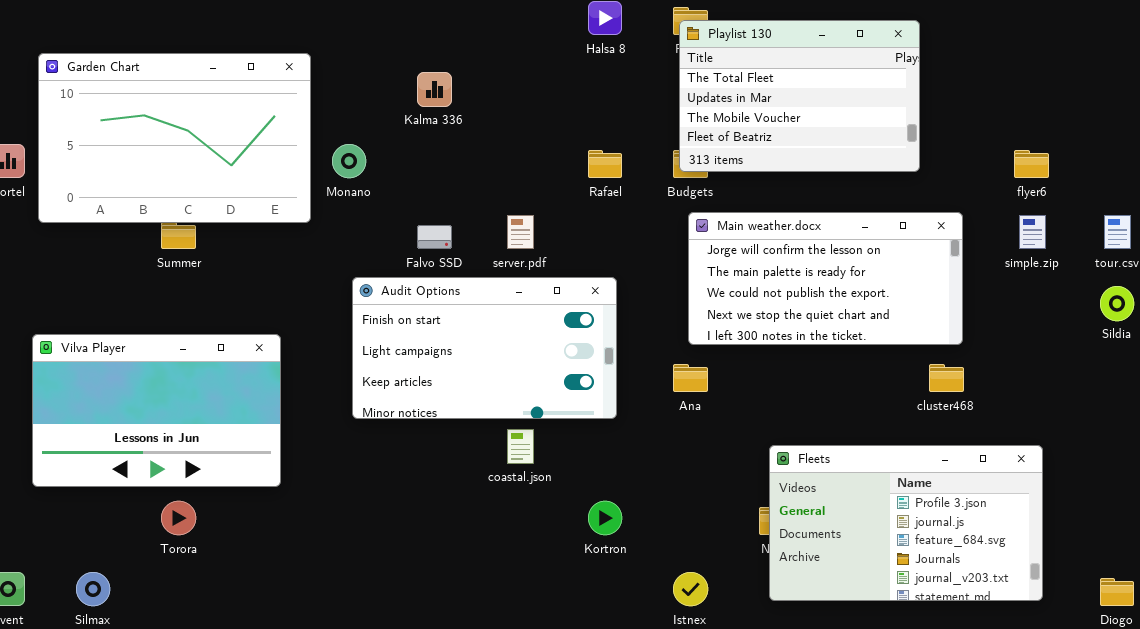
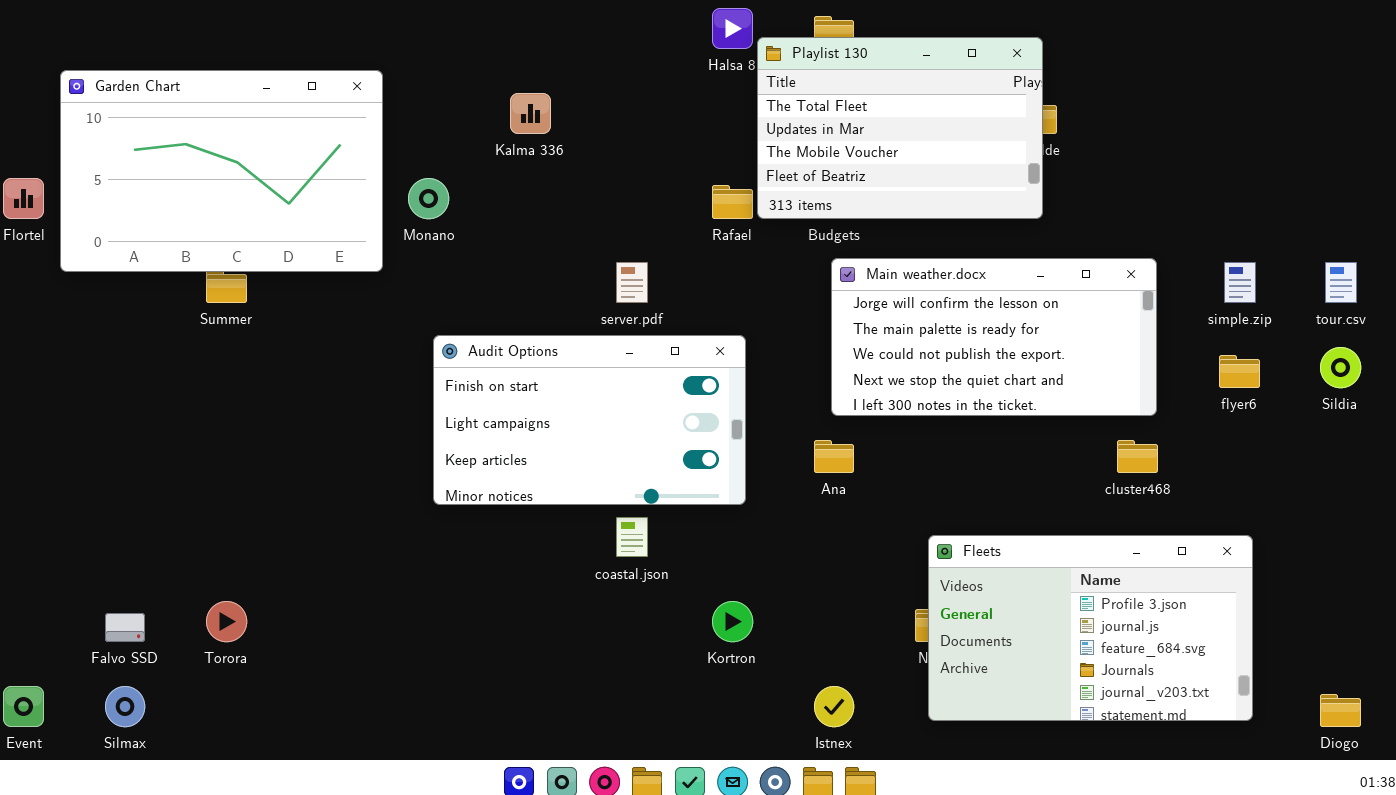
Playlist 130: [679,20,920,172] -> [757,37,1043,219], moved
flyer6: [1014,150,1049,178] -> [1219,355,1260,388], moved
Falvo SSD: [417,225,452,249] -> [105,613,145,642], moved
Vilva Player: [32,334,281,487] -> none, closed

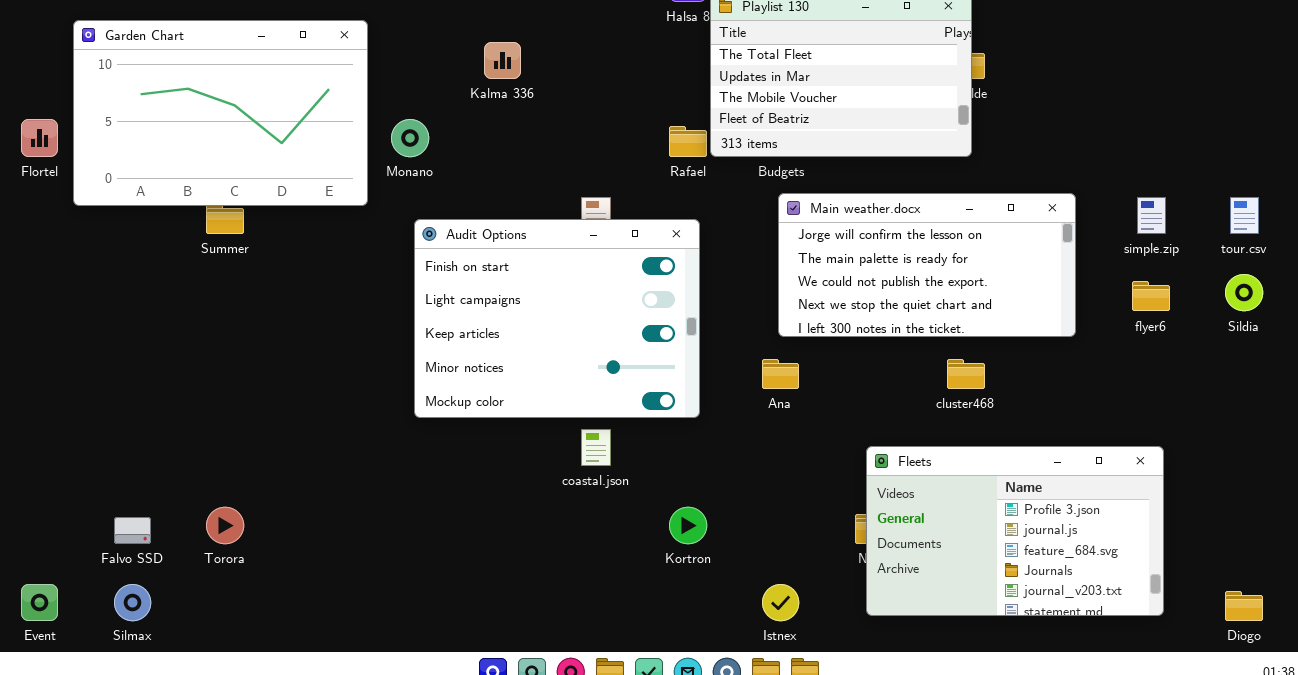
Audit Options: [433,335,746,505] -> [414,219,700,418], resized
cluster468: [1117,440,1158,473] -> [947,359,985,389], moved

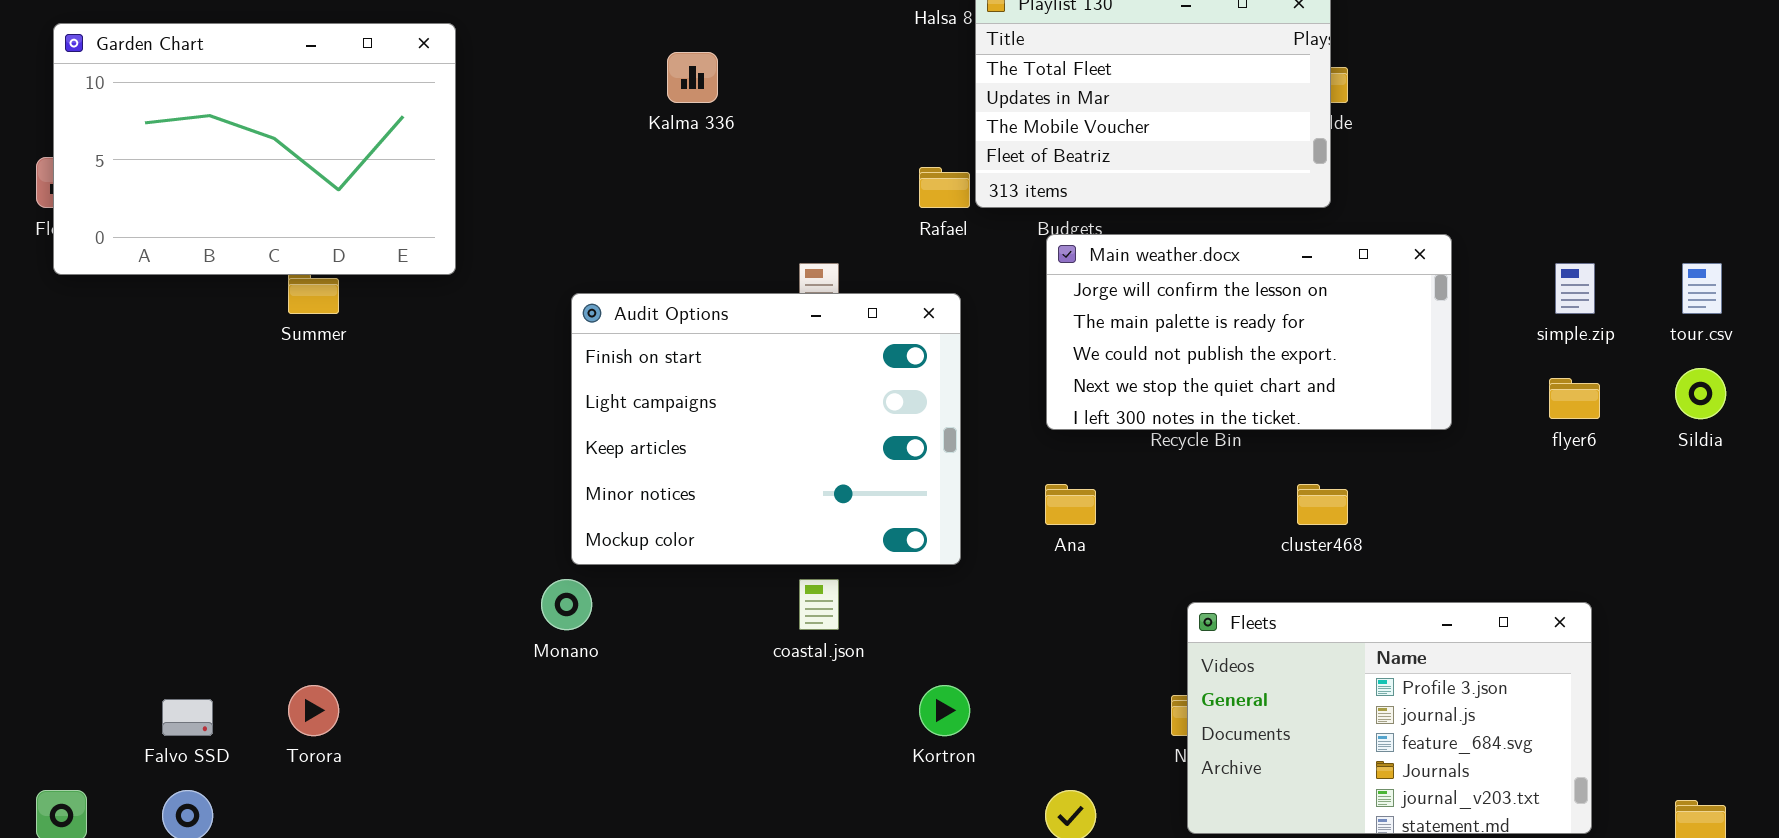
Garden Chart: [73,20,368,206] -> [53,23,456,275], moved
Monano: [391,119,429,157] -> [541,579,592,630], moved
Main weather.docx: [778,193,1076,337] -> [1046,234,1452,430], moved

